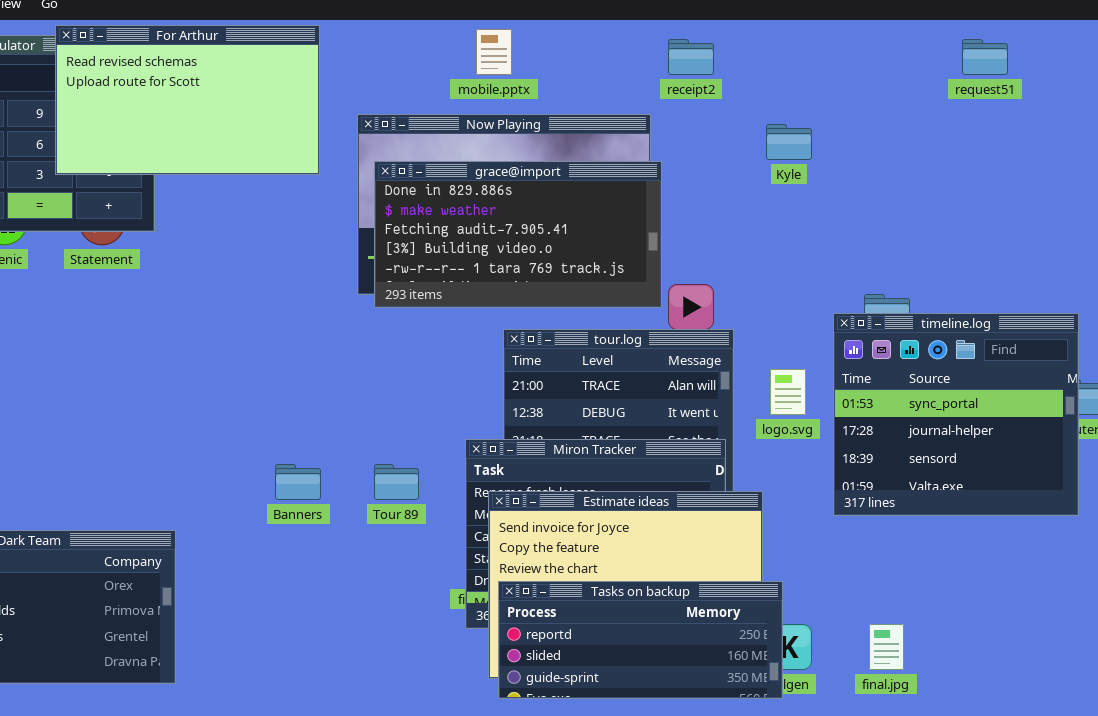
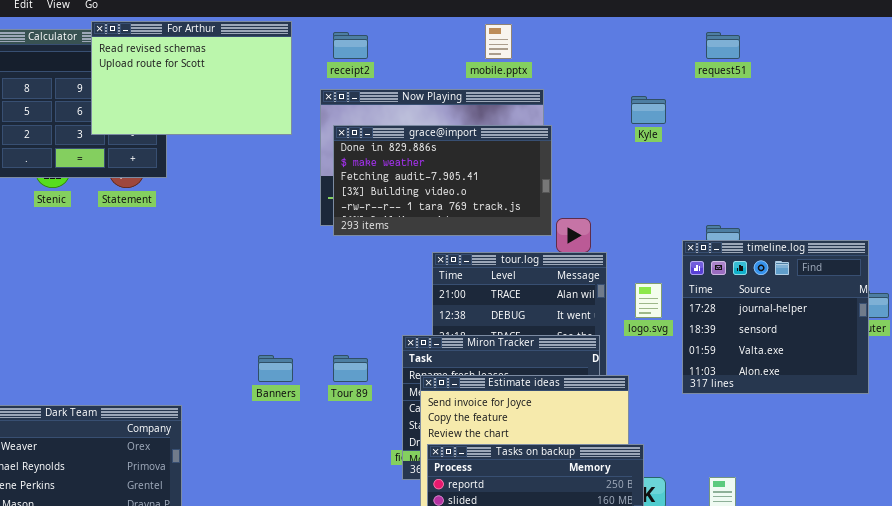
mobile.pptx: [476,29,512,75] -> [485,24,512,59], moved
receipt2: [668,39,714,75] -> [333,32,368,59], moved
request51: [962,39,1008,75] -> [706,32,740,59], moved
timeline.log: [833,313,1079,516] -> [682,240,869,394], scrolled down 1 row

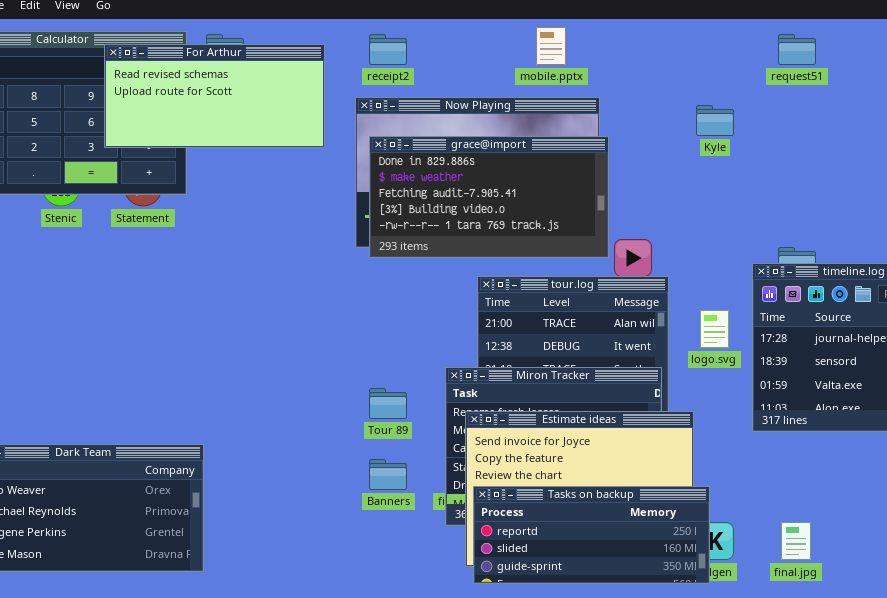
For Arthur: [91,21,292,135] -> [104,44,325,148], resized
Banners: [258,355,293,382] -> [369,459,407,490], moved

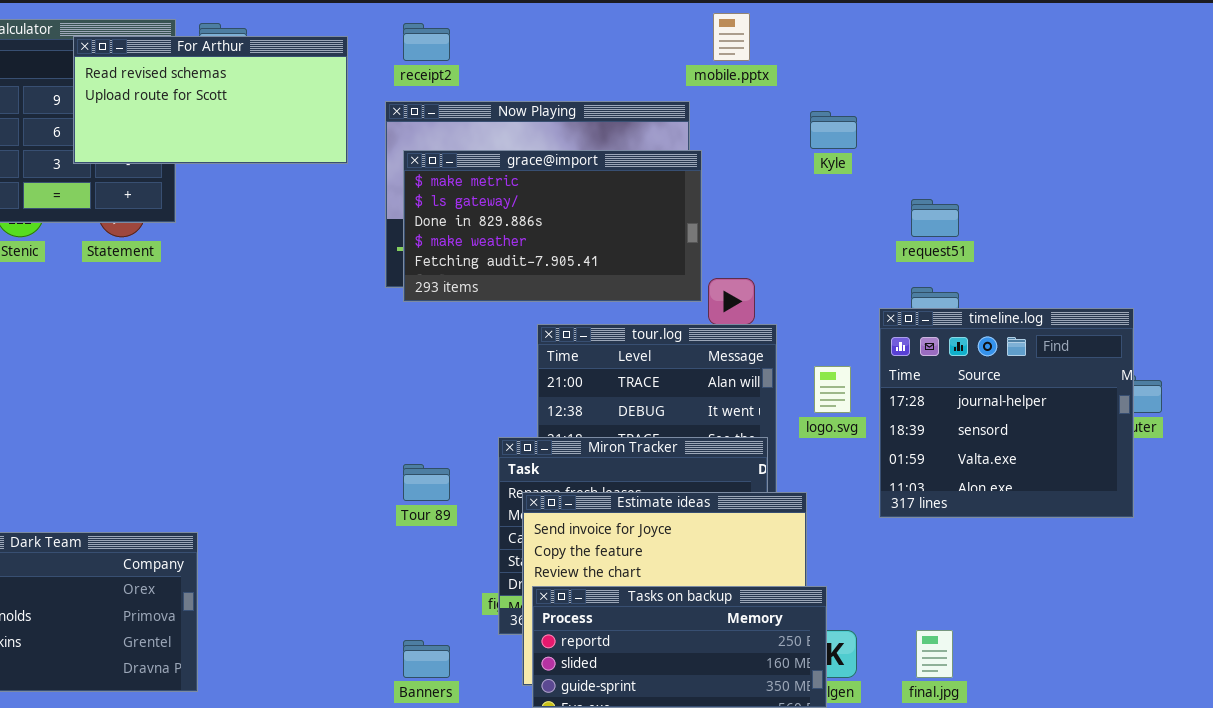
mobile.pptx: [536,27,566,65] -> [713,13,750,61], moved
request51: [778,34,816,65] -> [911,199,959,237], moved
grace@import: [369,136,609,258] -> [403,150,702,302], scrolled up 2 rows
Banners: [369,459,407,490] -> [403,640,450,678], moved

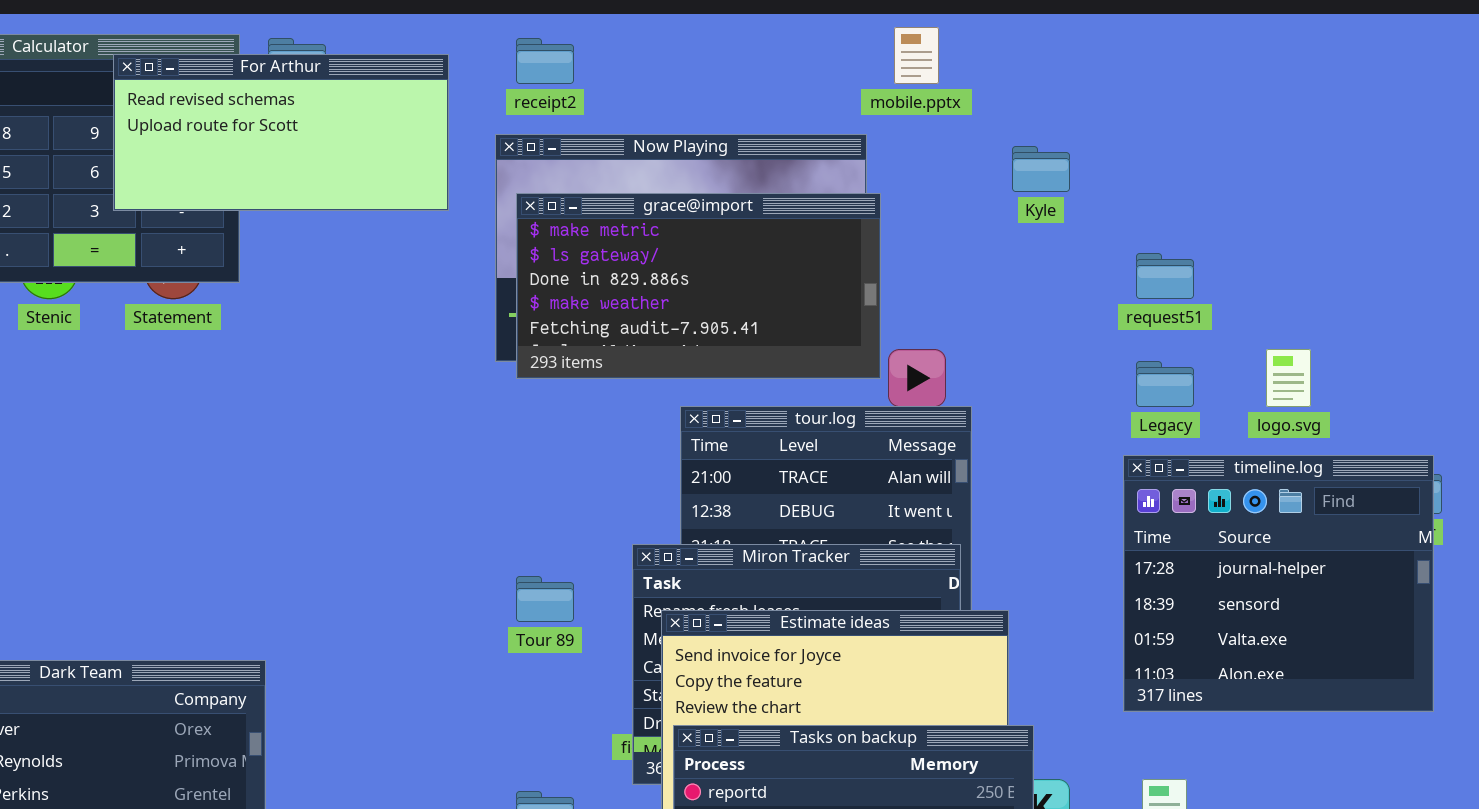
timeline.log: [879,308,1134,518] -> [1123,455,1434,712], moved
logo.svg: [814,366,851,413] -> [1266,349,1311,407], moved

